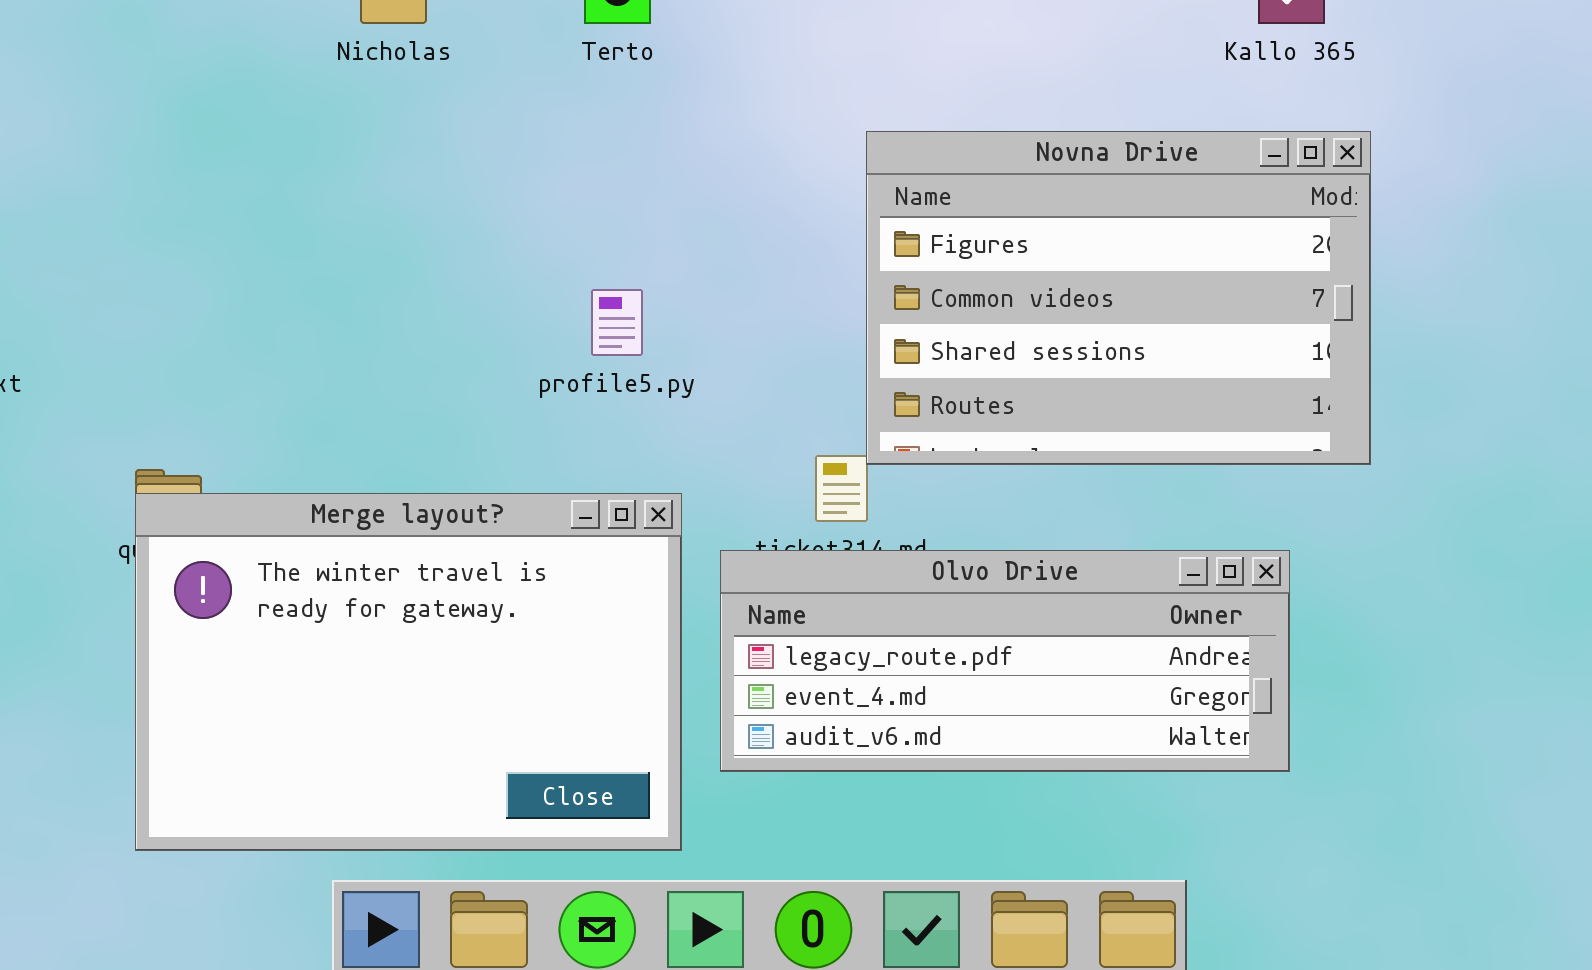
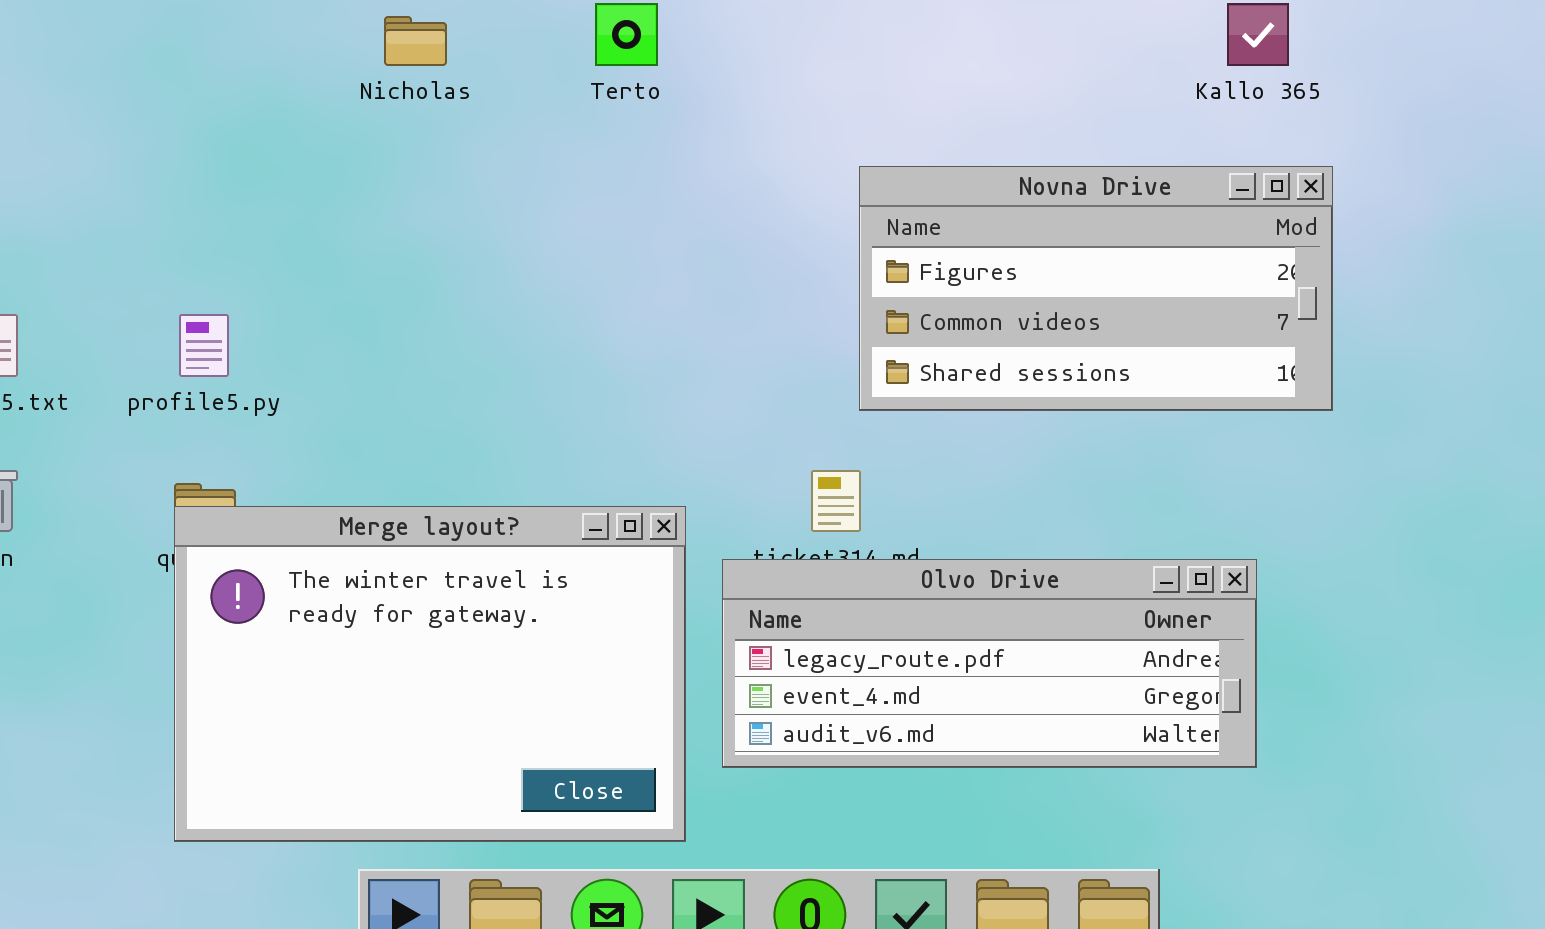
Novna Drive: [866,131,1371,465] -> [859,166,1333,411], resized
profile5.py: [591,289,643,356] -> [179,314,229,377], moved

